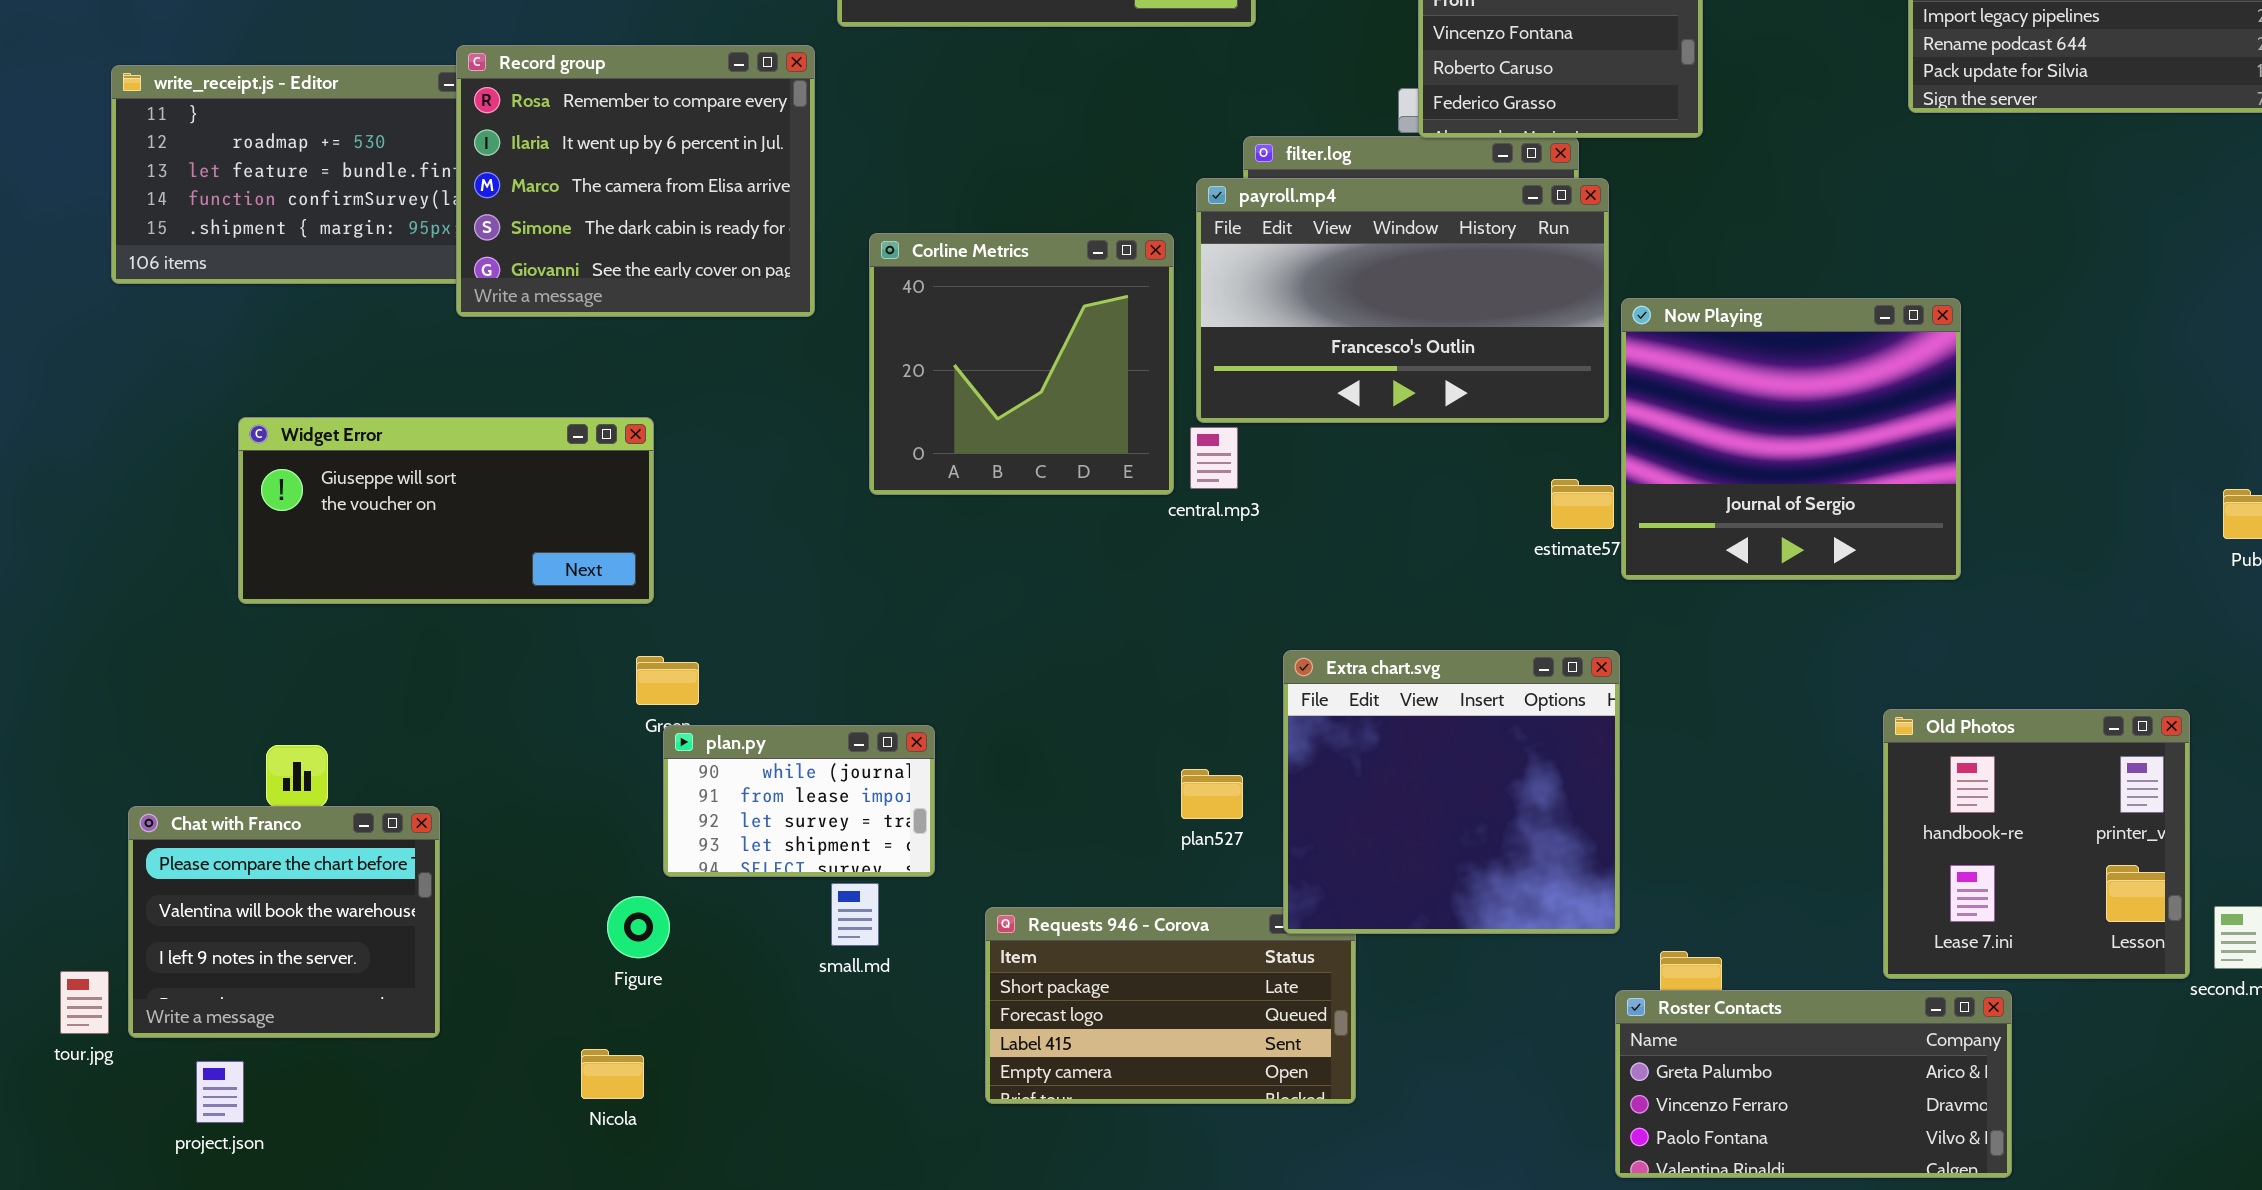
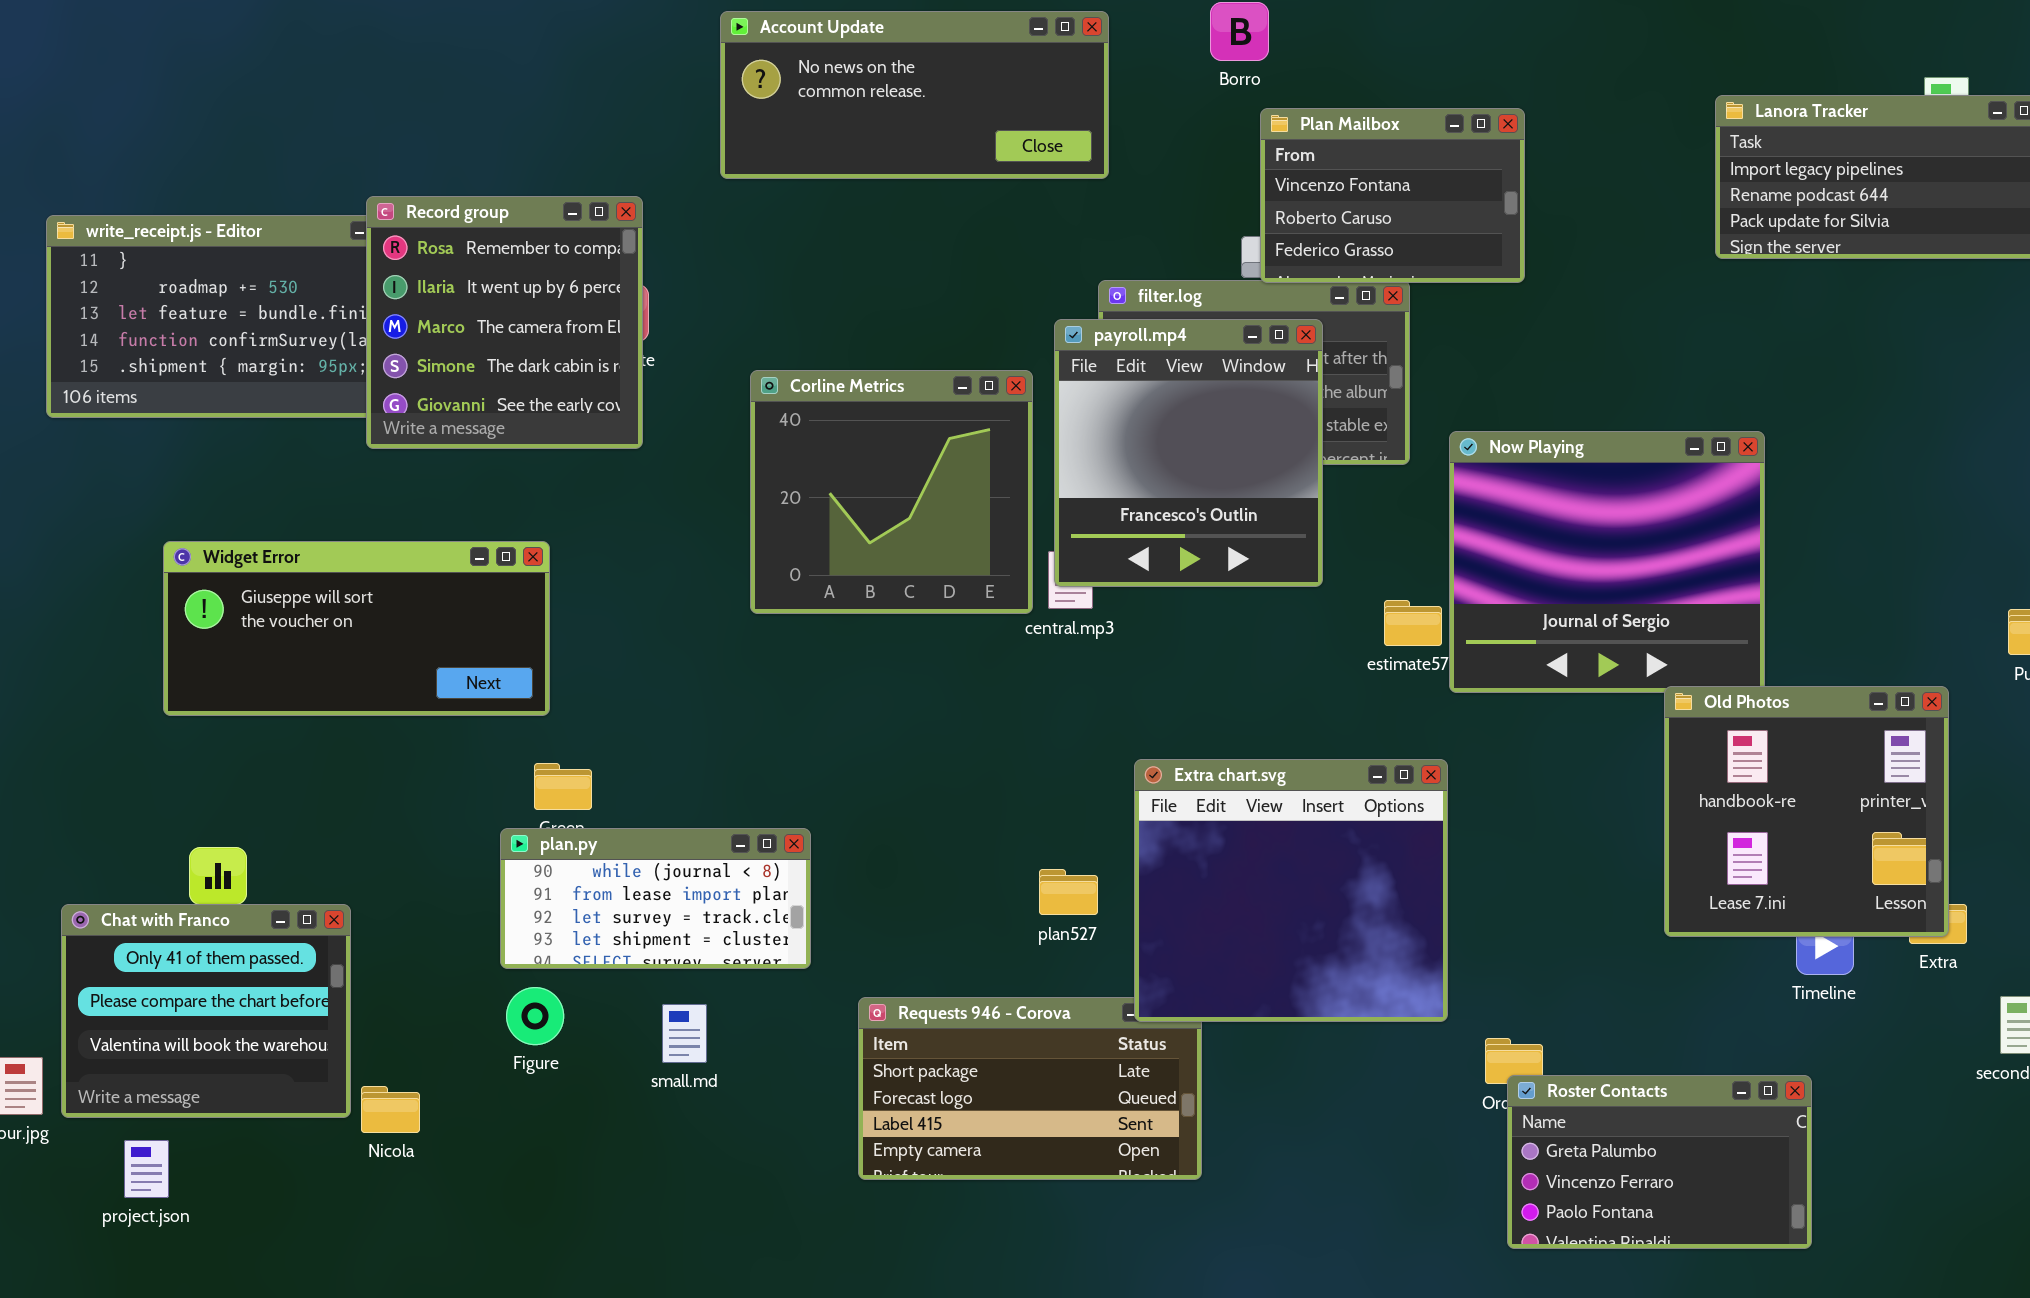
Record group: [456,45,815,317] -> [366,196,643,449], resized
payroll.mp4: [1196,178,1609,423] -> [1054,319,1323,587], resized
Old Photos: [1883,709,2190,979] -> [1664,686,1949,937], moved
plan.py: [663,725,935,877] -> [500,828,811,969], resized
Chat with Franco: [128,806,440,1038] -> [61,904,351,1118], scrolled up 1 row
small.md: [831,883,879,946] -> [662,1004,707,1063], moved
Roster Contacts: [1615,990,2012,1178] -> [1507,1075,1812,1249], resized
Nicola: [581,1049,644,1099] -> [361,1086,420,1133], moved

